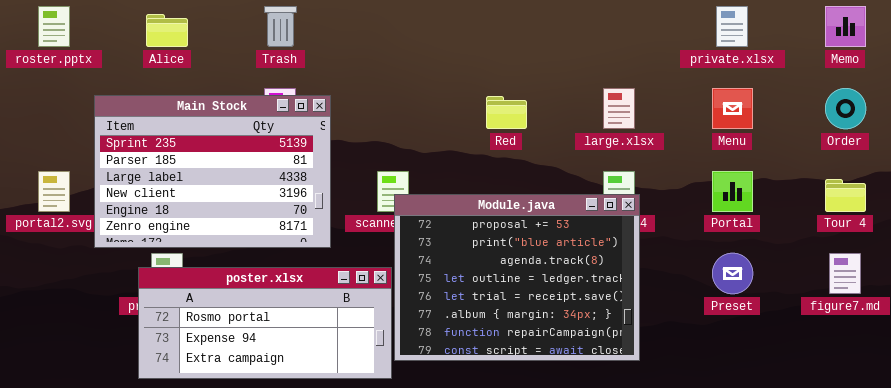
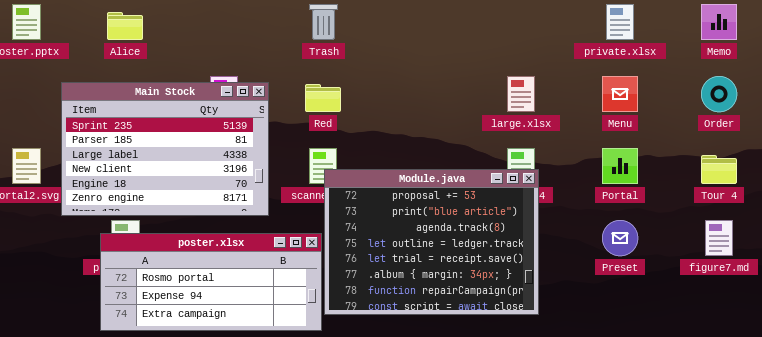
Trash: [264,6,297,47] -> [309,4,338,40], moved
Red: [486,96,527,129] -> [305,84,341,112], moved

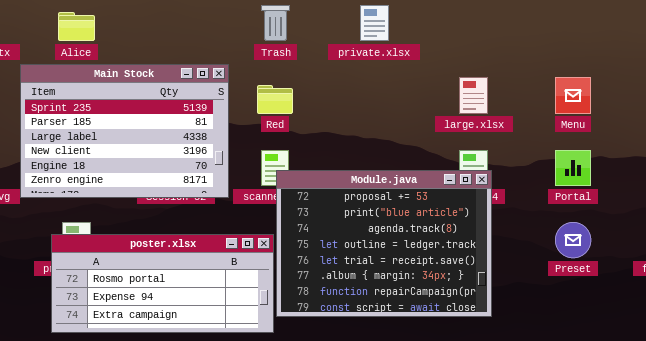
private.xlsx: [606,4,634,40] -> [360,5,389,41], moved
Main Stock: [61,82,269,216] -> [20,64,229,198], moved

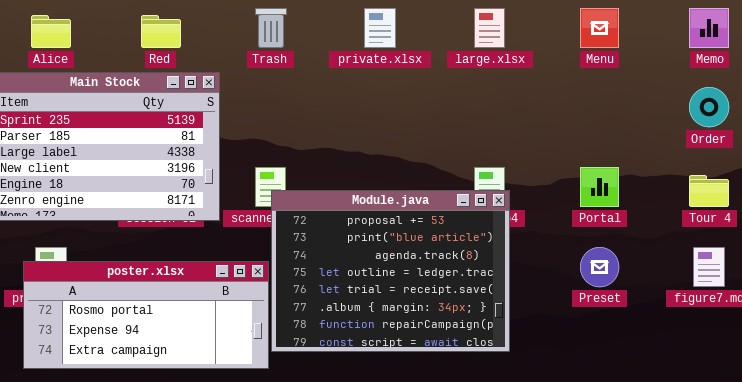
large.xlsx: [459,77,488,114] -> [474,8,505,48], moved
Menu: [555,77,591,114] -> [580,8,619,48], moved
Red: [257,85,293,114] -> [141,15,181,48], moved

